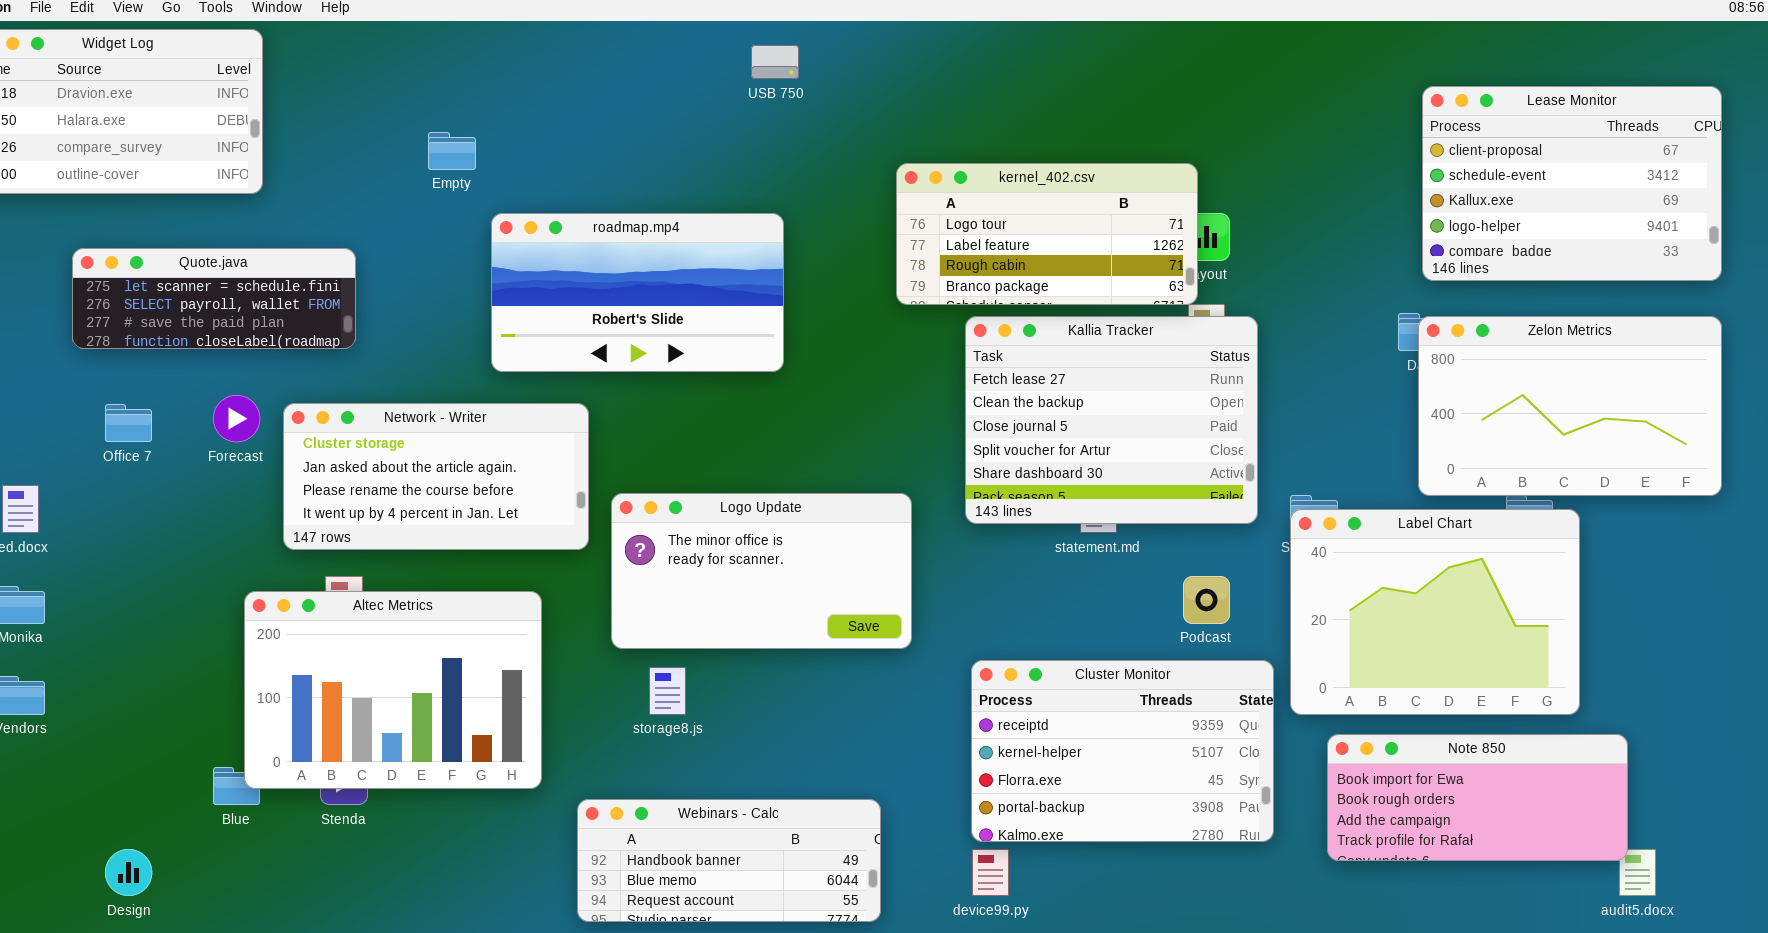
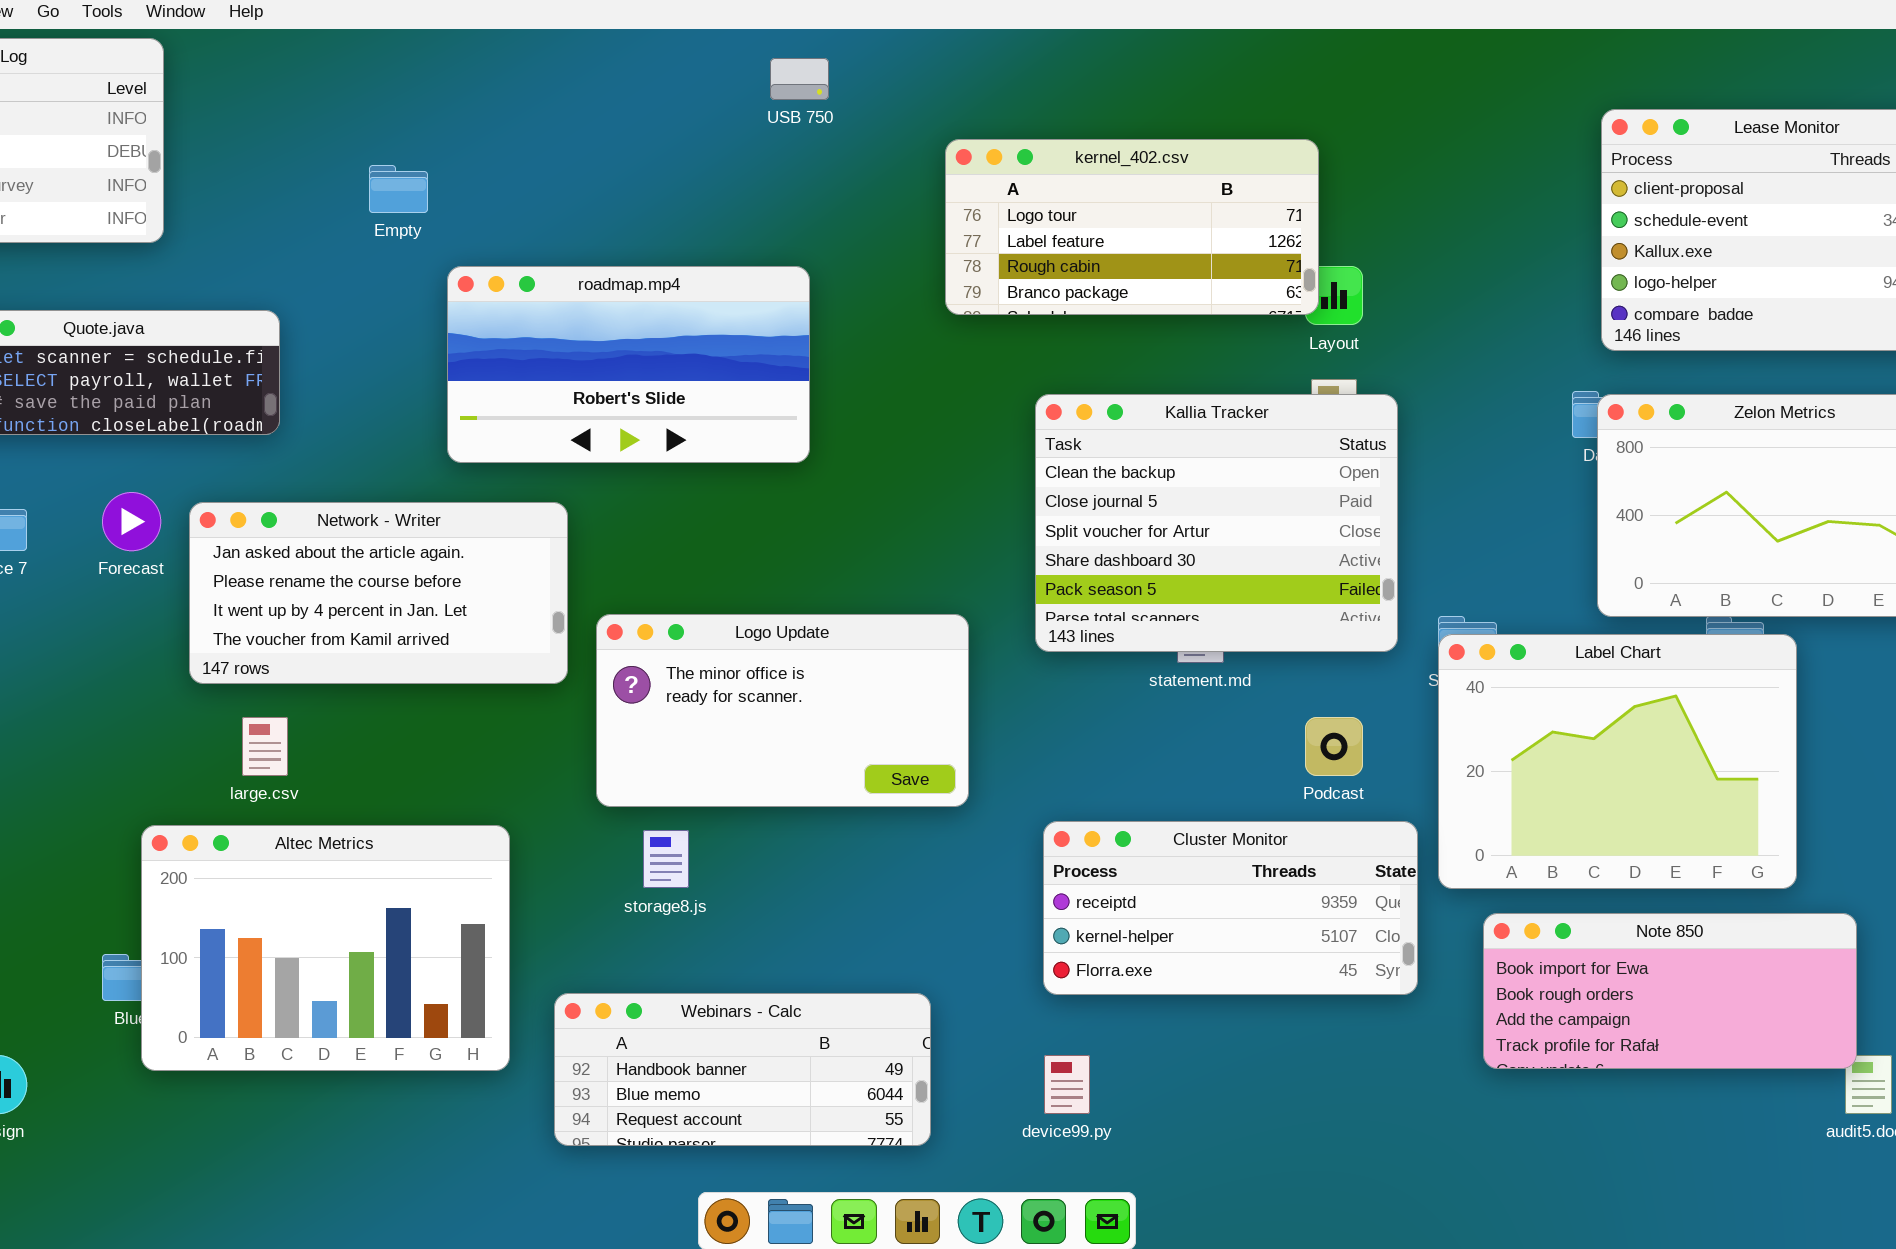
kernel_402.csv: [896,163,1198,305] -> [945,139,1319,315], moved
Kallia Tracker: [965,316,1258,524] -> [1035,394,1398,652], scrolled down 1 row
Network - Writer: [283,403,589,550] -> [189,502,568,684], scrolled down 1 row
Altec Metrics: [244,591,542,789] -> [141,825,510,1071], moved
Cluster Monitor: [971,660,1274,842] -> [1043,821,1418,995], resized

